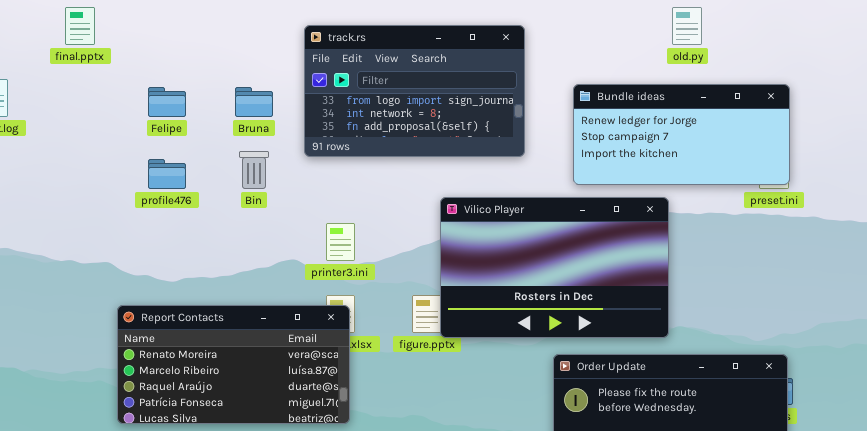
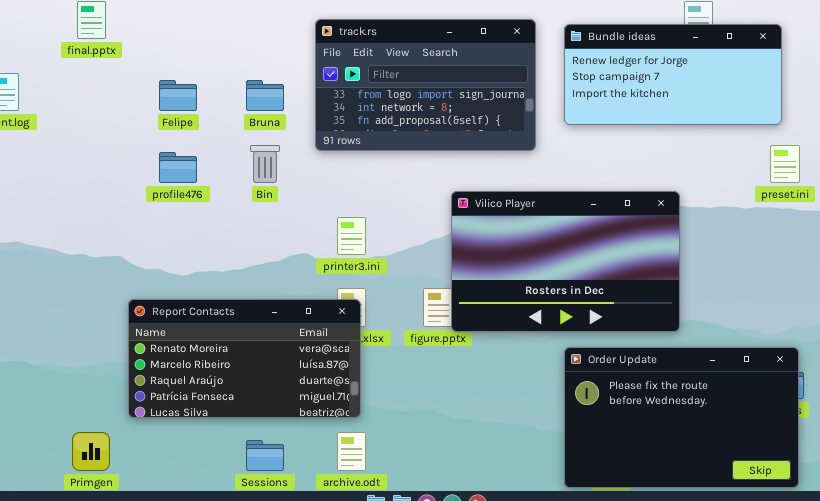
Bundle ideas: [573,84,790,185] -> [564,24,782,125], moved

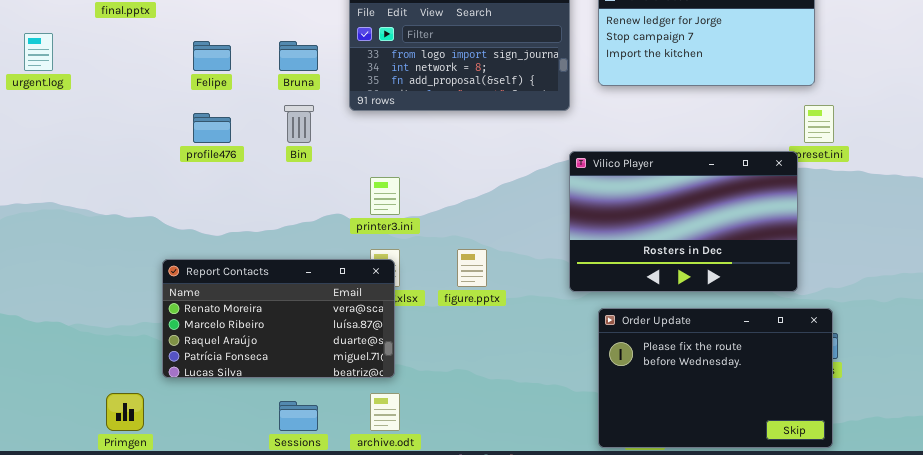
Vilico Player: [451,191,680,332] -> [569,151,798,292], moved

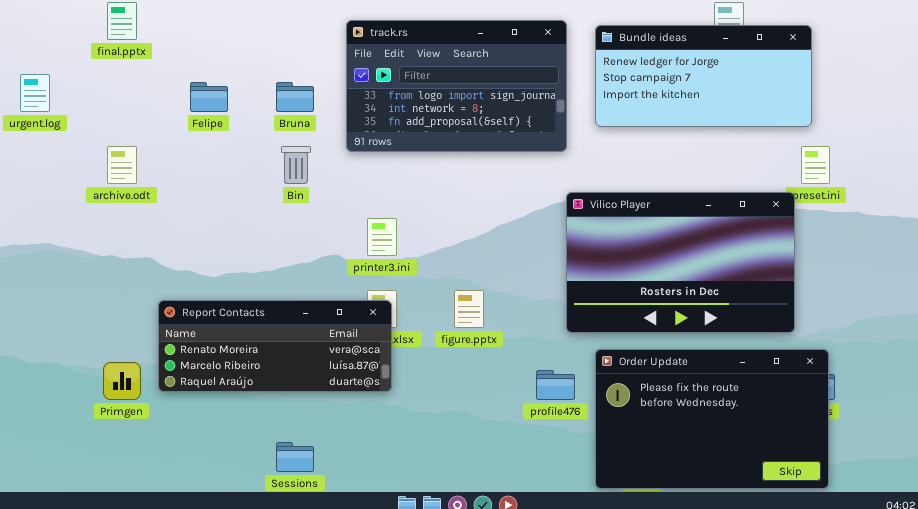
profile476: [193,113,231,143] -> [536,370,575,400], moved
Report Contacts: [162,259,395,378] -> [158,300,392,392], resized
Primgen: [106,393,144,431] -> [103,362,141,400], moved
archive.odt: [370,393,400,431] -> [107,146,137,184], moved

